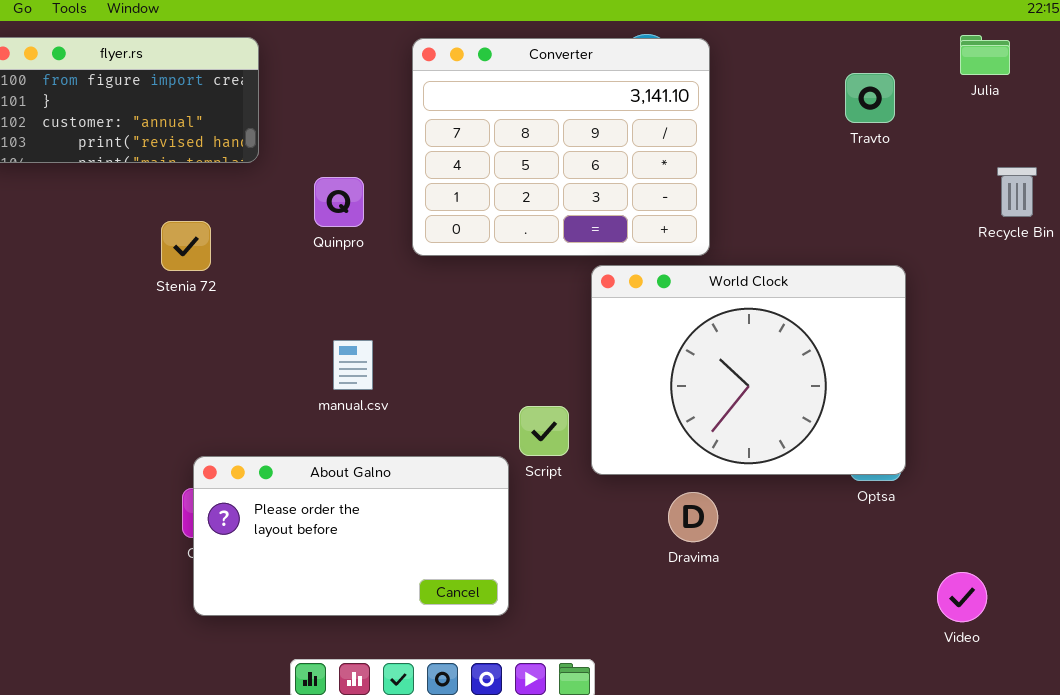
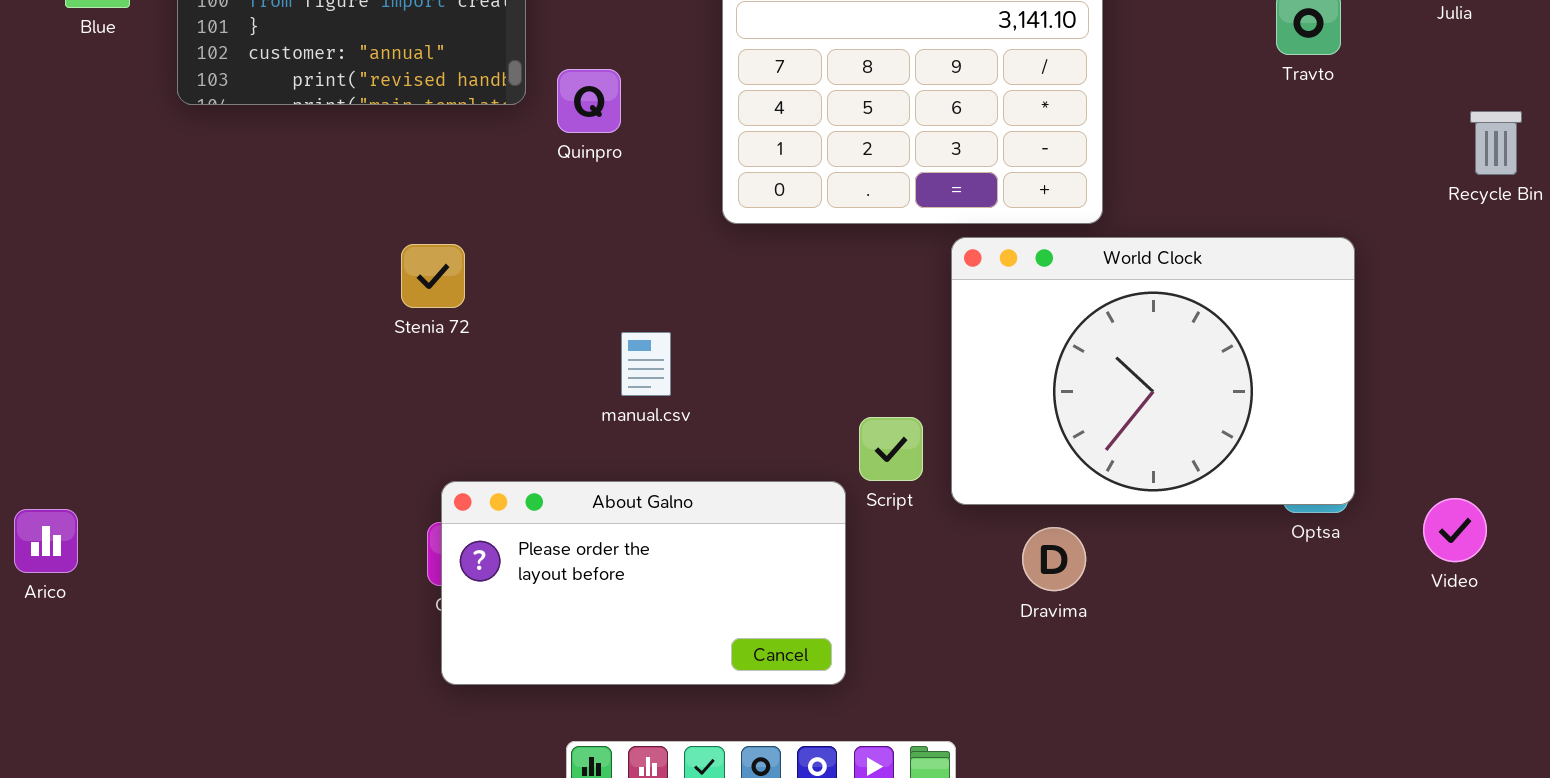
Quinpro: [314,177,364,227] -> [557,69,621,133], moved
Stenia 72: [161,221,211,271] -> [401,244,465,308], moved
Dravima: [668,492,718,542] -> [1022,527,1086,591], moved
Video: [937,572,987,622] -> [1423,498,1487,562], moved

